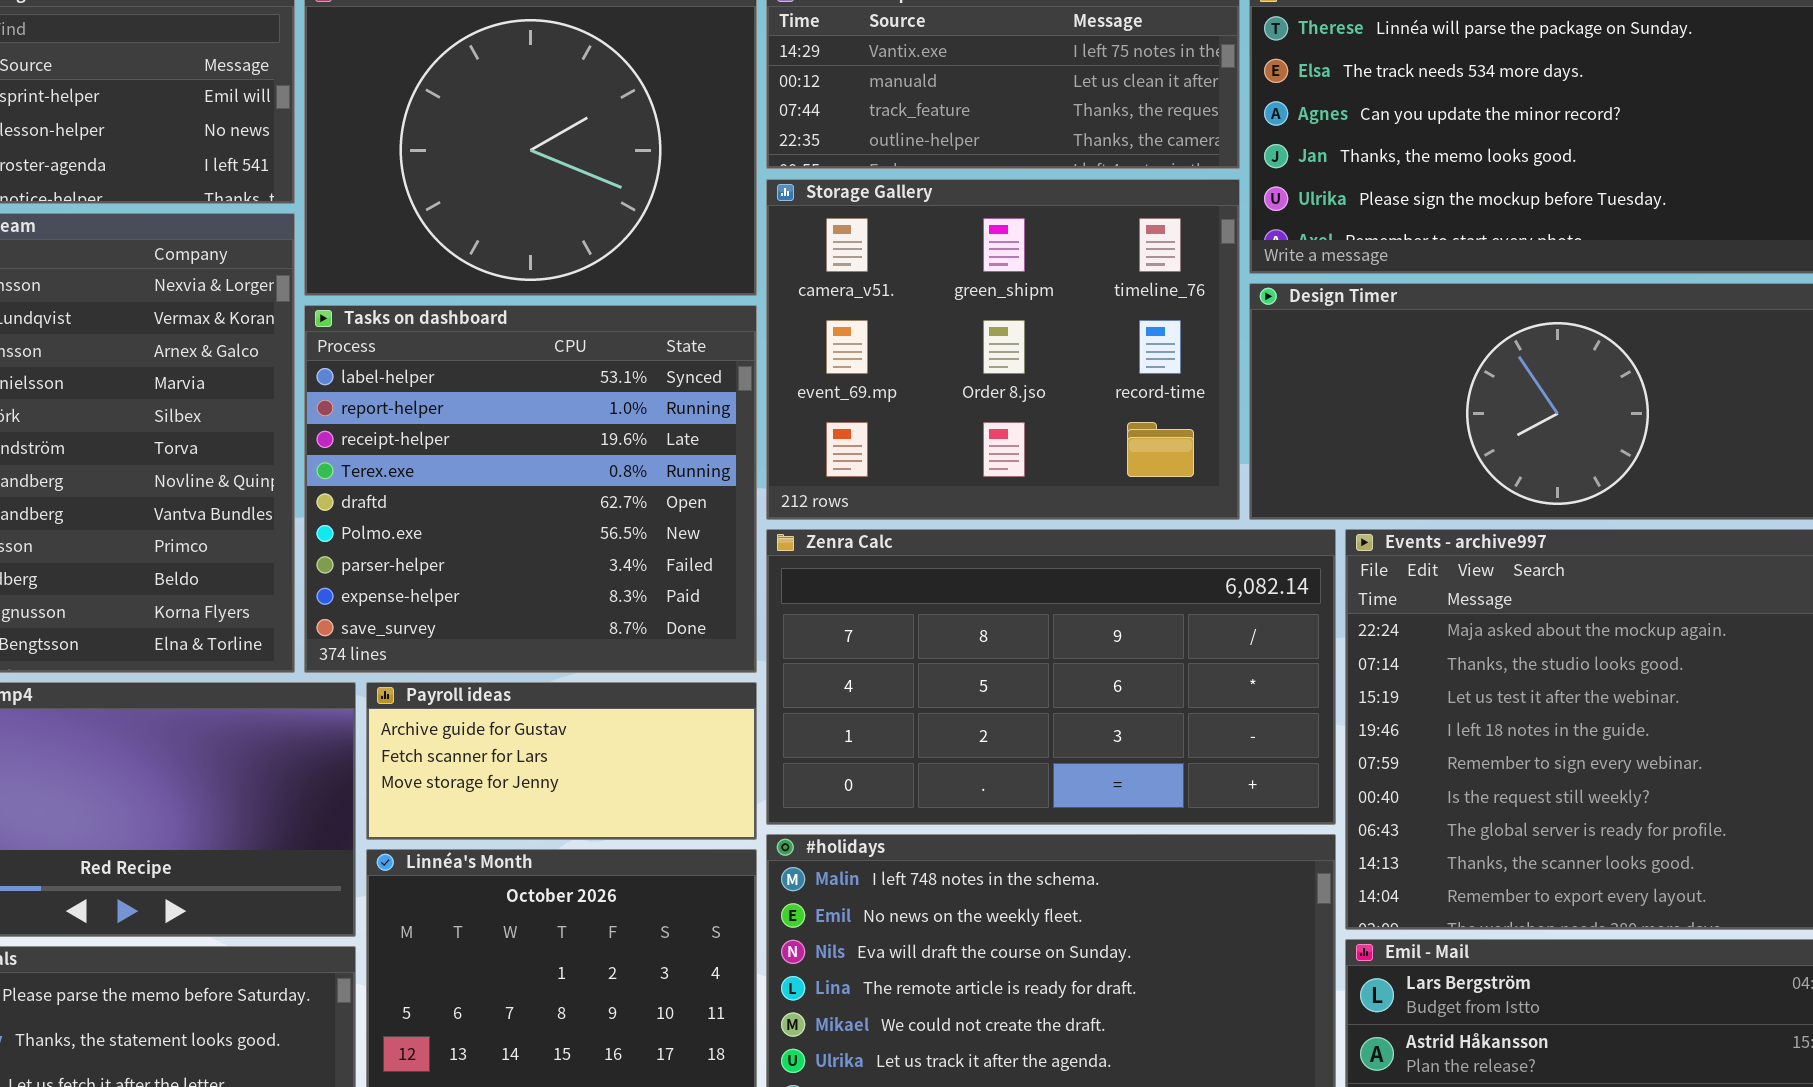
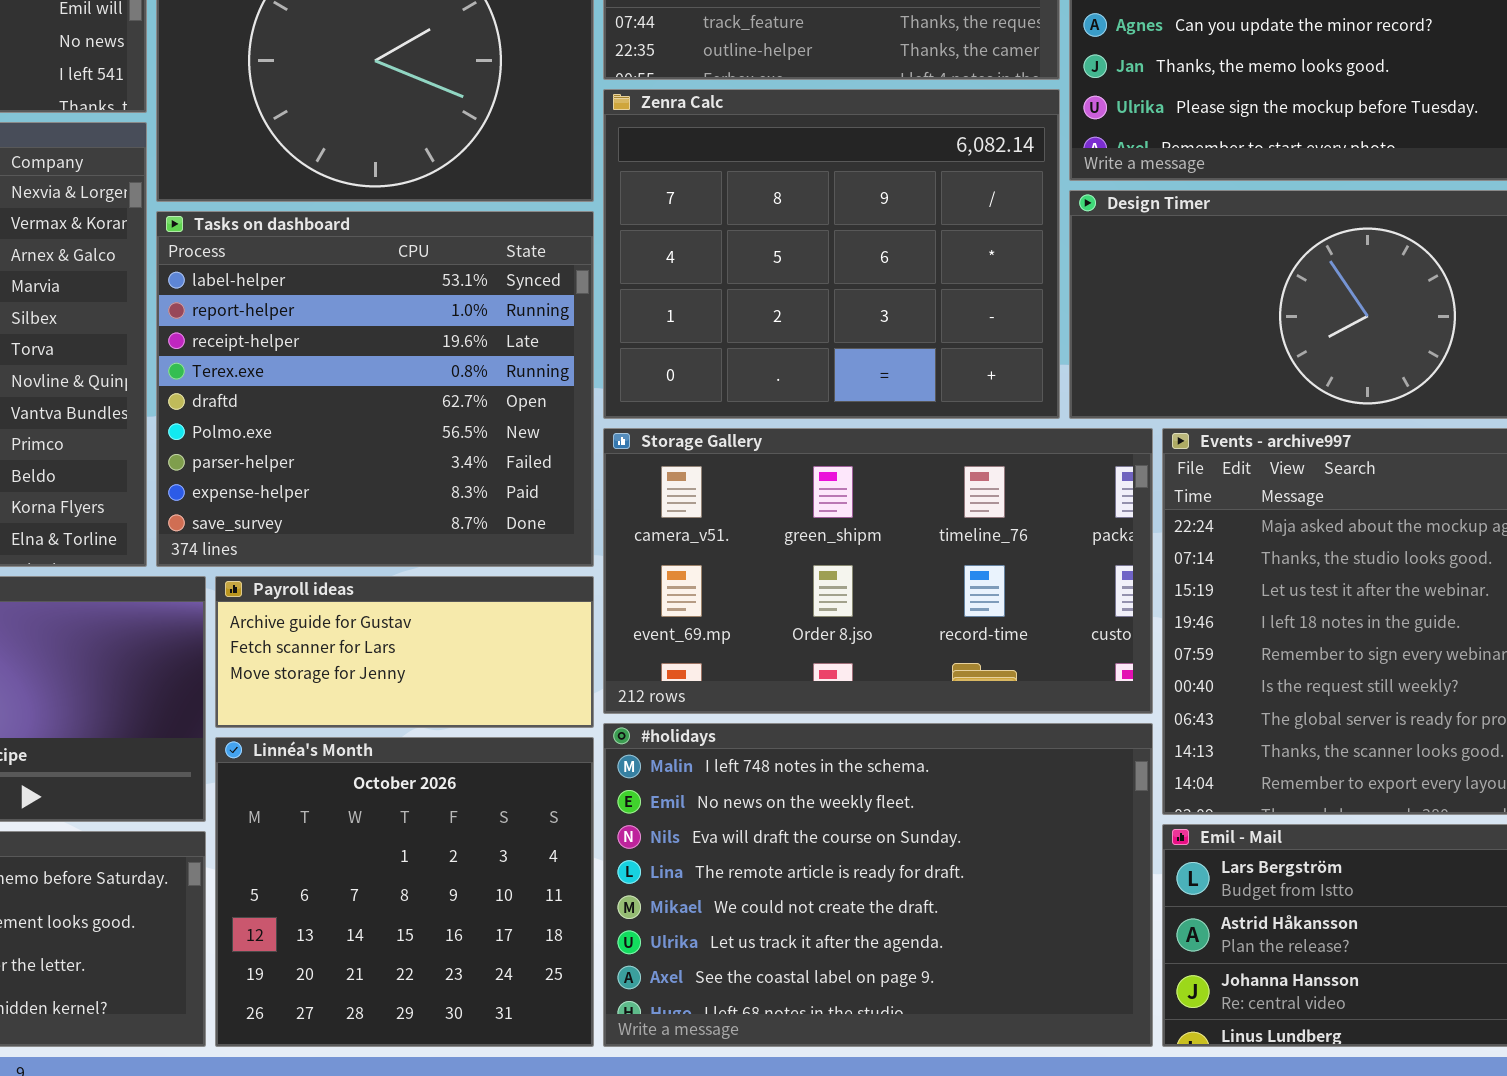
Storage Gallery: [766,179,1240,520] -> [603,428,1153,714], moved, resized
Zenra Calc: [766,529,1336,825] -> [603,89,1060,419], moved, resized

